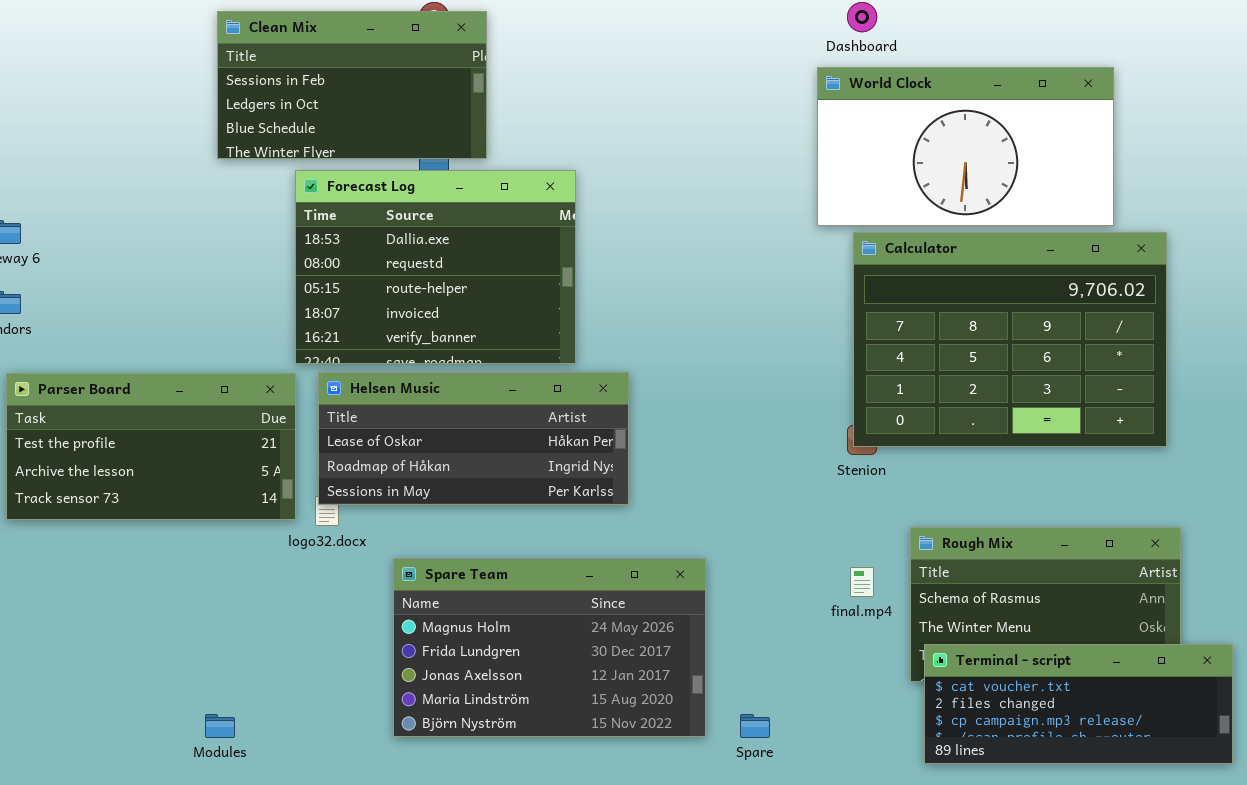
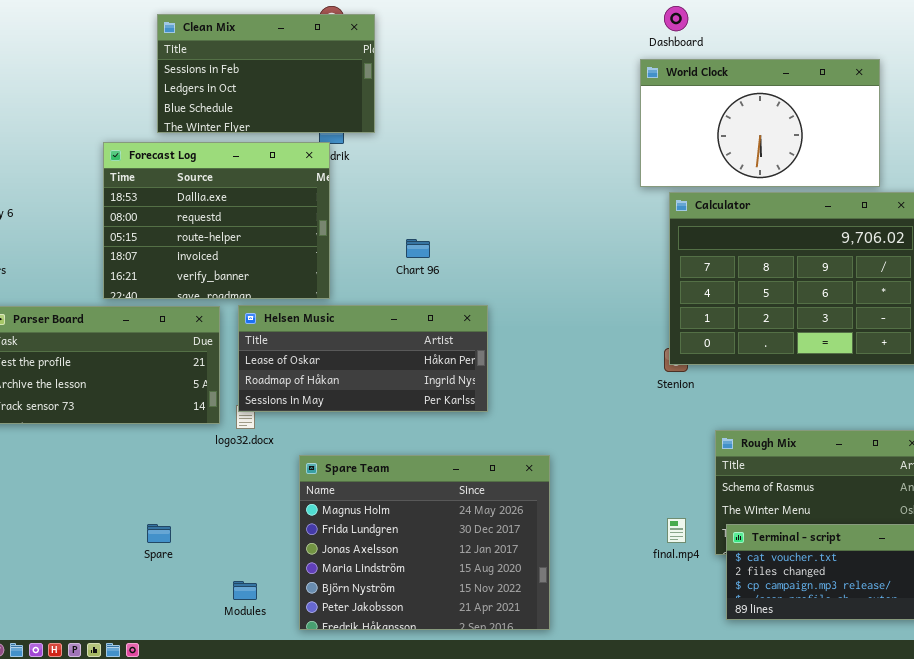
Forecast Log: [295,170,576,364] -> [103,142,330,299], moved
Spare Team: [393,558,706,737] -> [299,455,550,630], resized
final.mp4: [850,567,874,597] -> [667,518,686,543], moved
Modules: [205,714,235,738] -> [233,581,257,600], moved
Spare: [740,714,770,738] -> [147,524,171,543], moved

